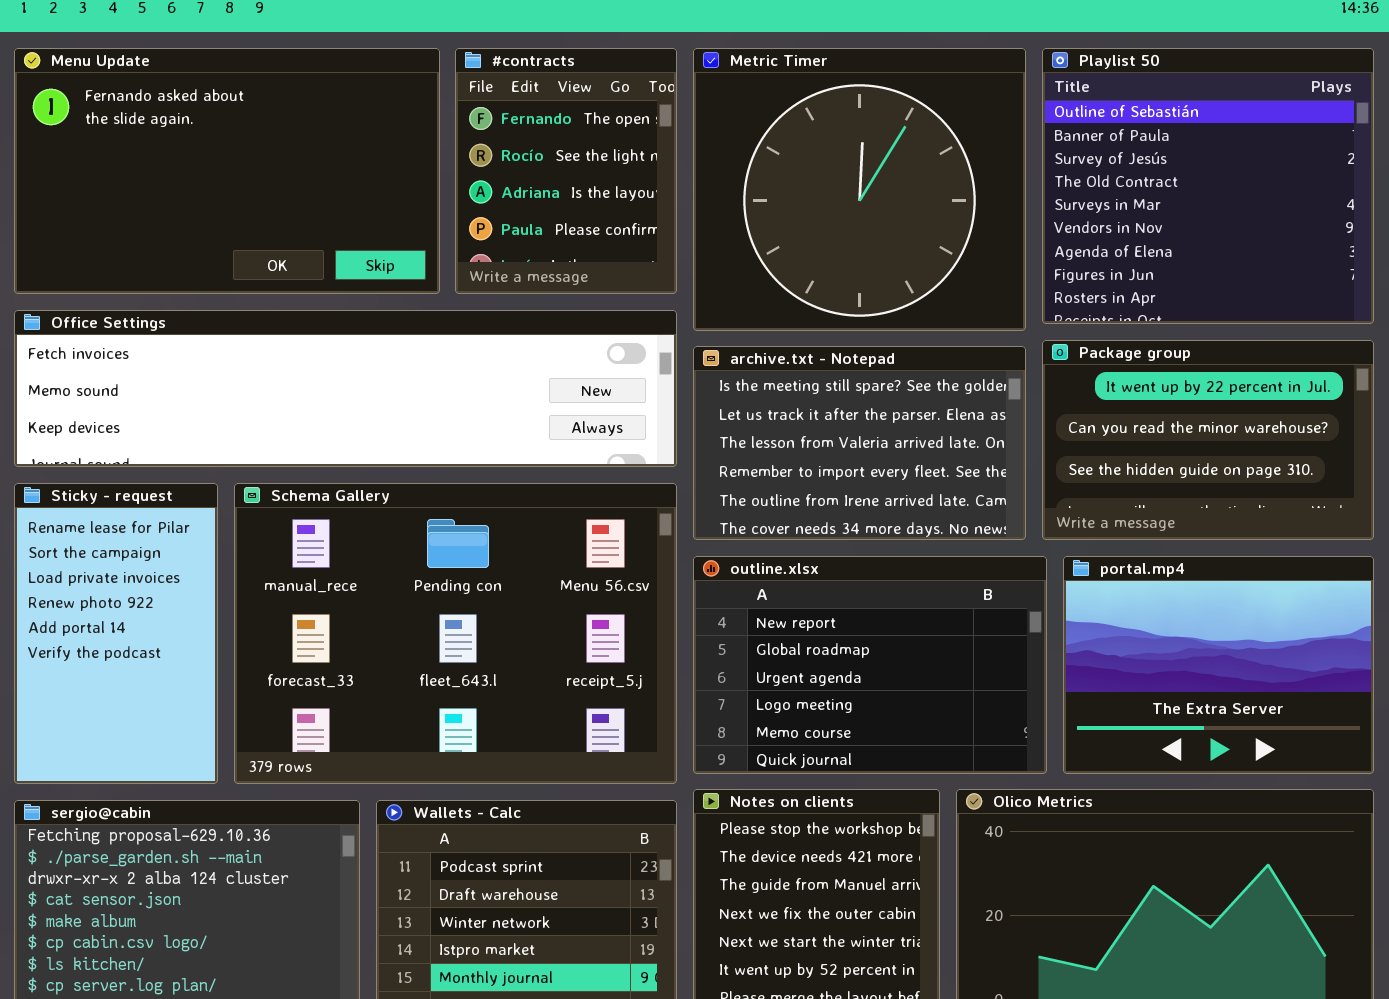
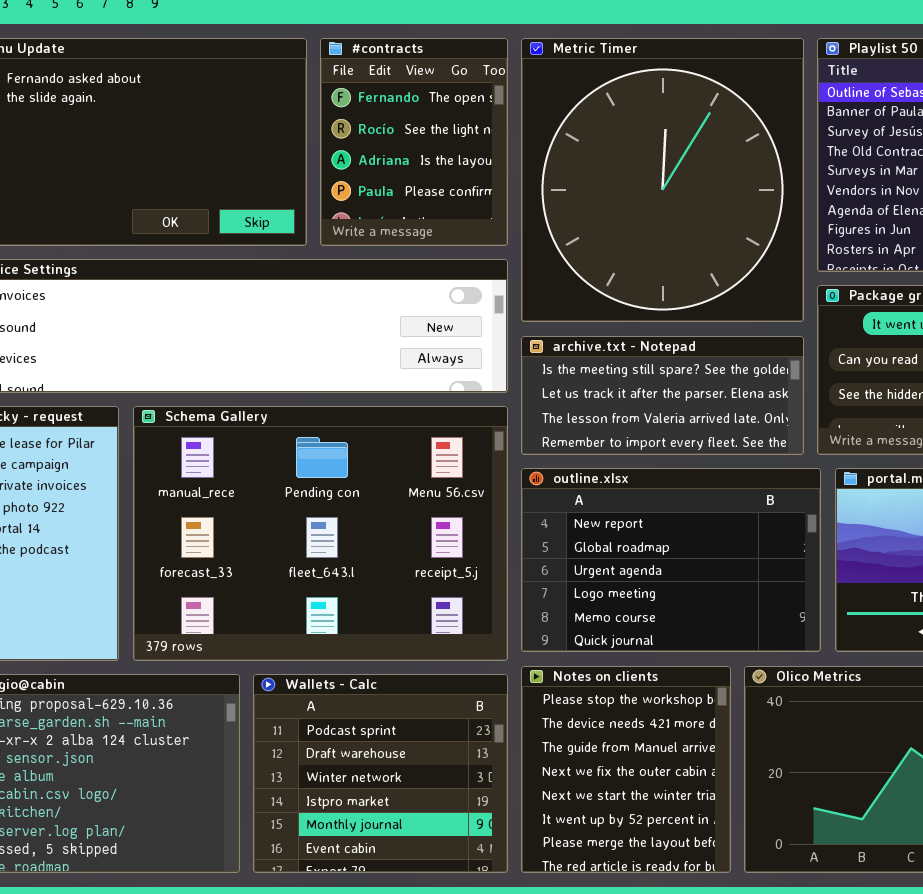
Metric Timer: [693,48,1026,331] -> [521,38,804,322], resized
archive.txt - Notepad: [693,346,1026,540] -> [521,336,804,455], resized

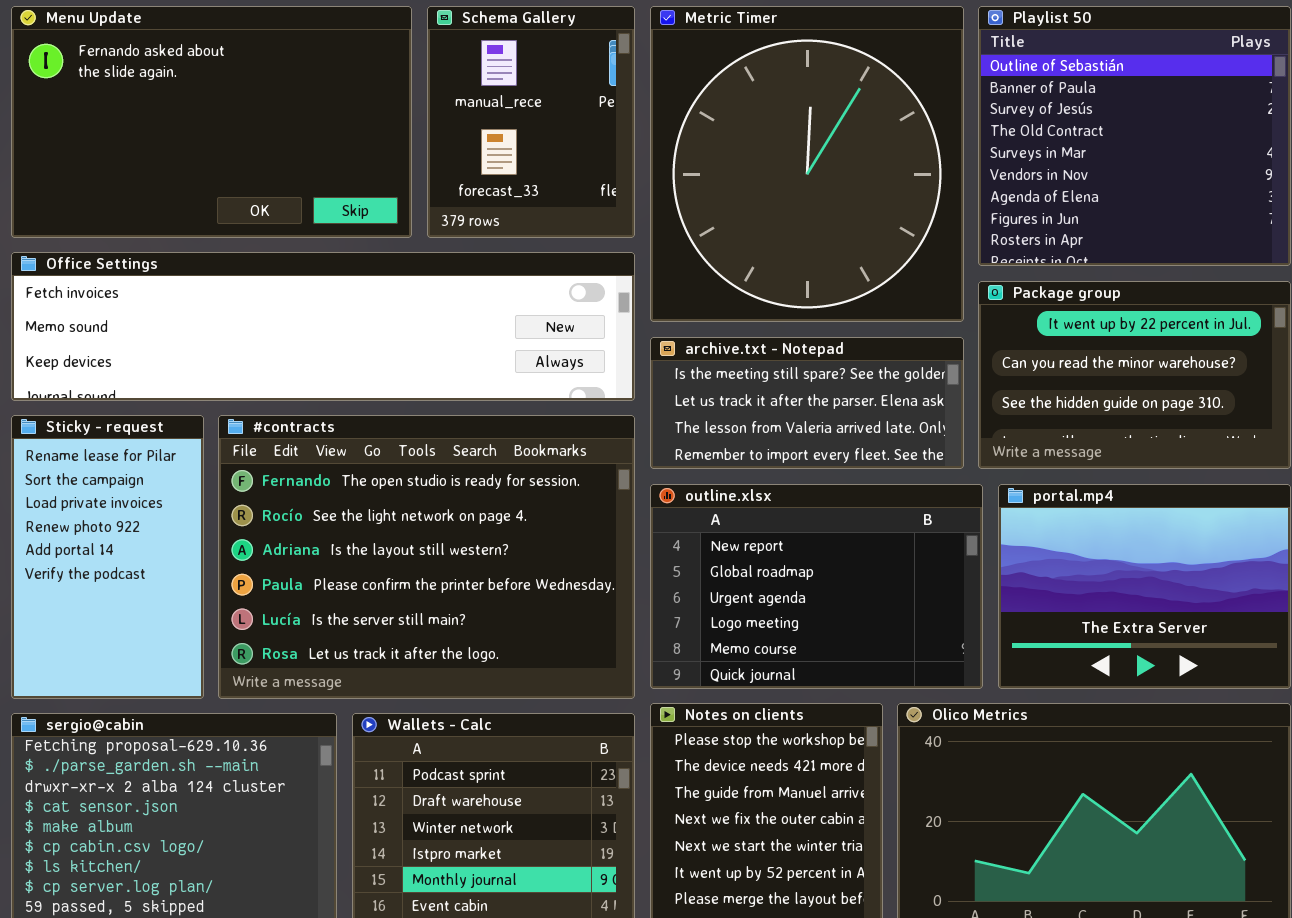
#contracts: [320,38,508,246] -> [218,415,635,699], moved, resized
Schema Gallery: [133,406,508,661] -> [427,6,635,238], moved, resized

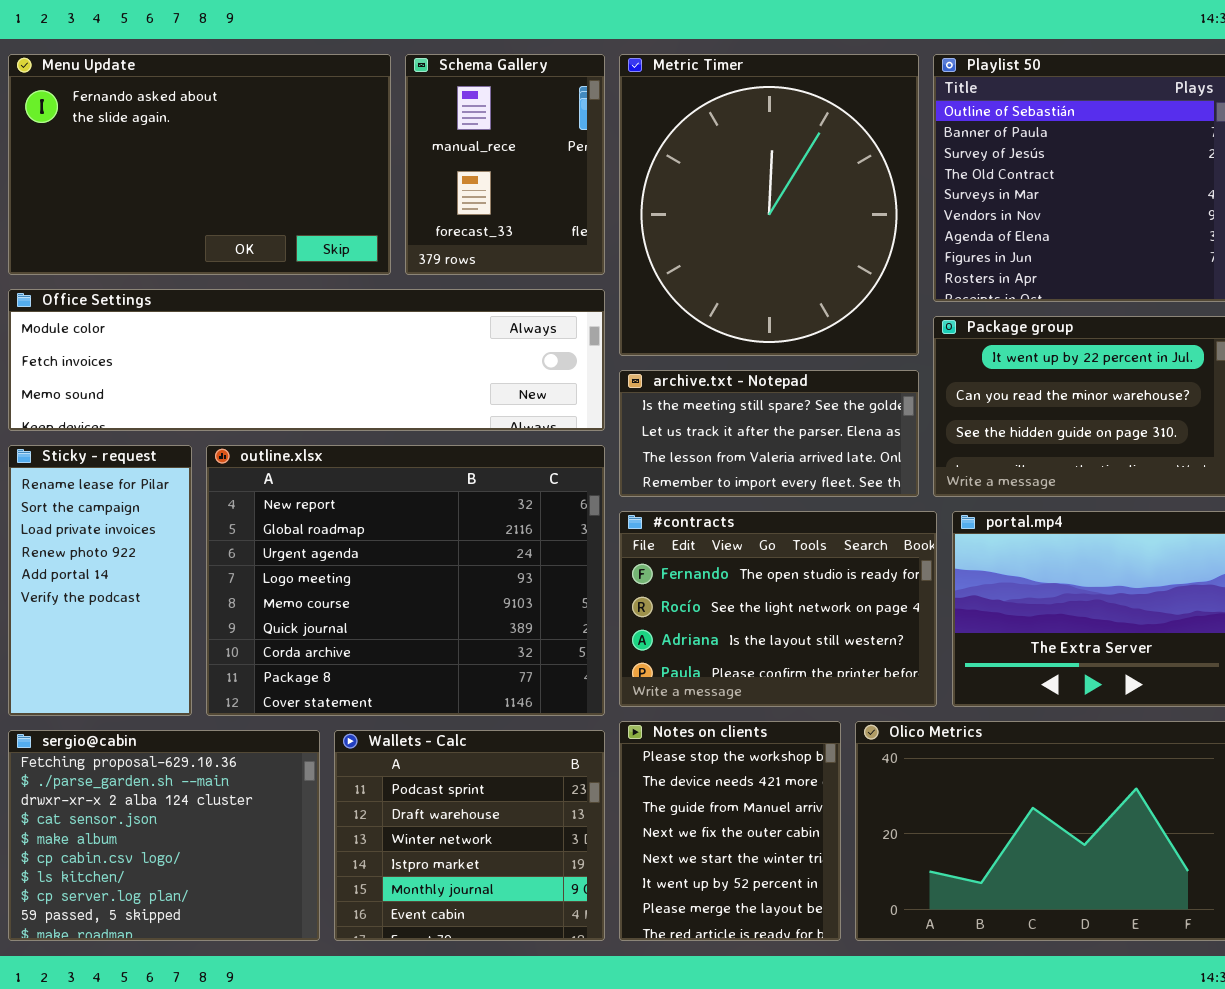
Office Settings: [11,252,635,401] -> [8,289,605,431], scrolled up 1 row
#contracts: [218,415,635,699] -> [619,511,937,707], moved, resized
outline.xlsx: [650,484,983,689] -> [206,445,605,716], moved, resized

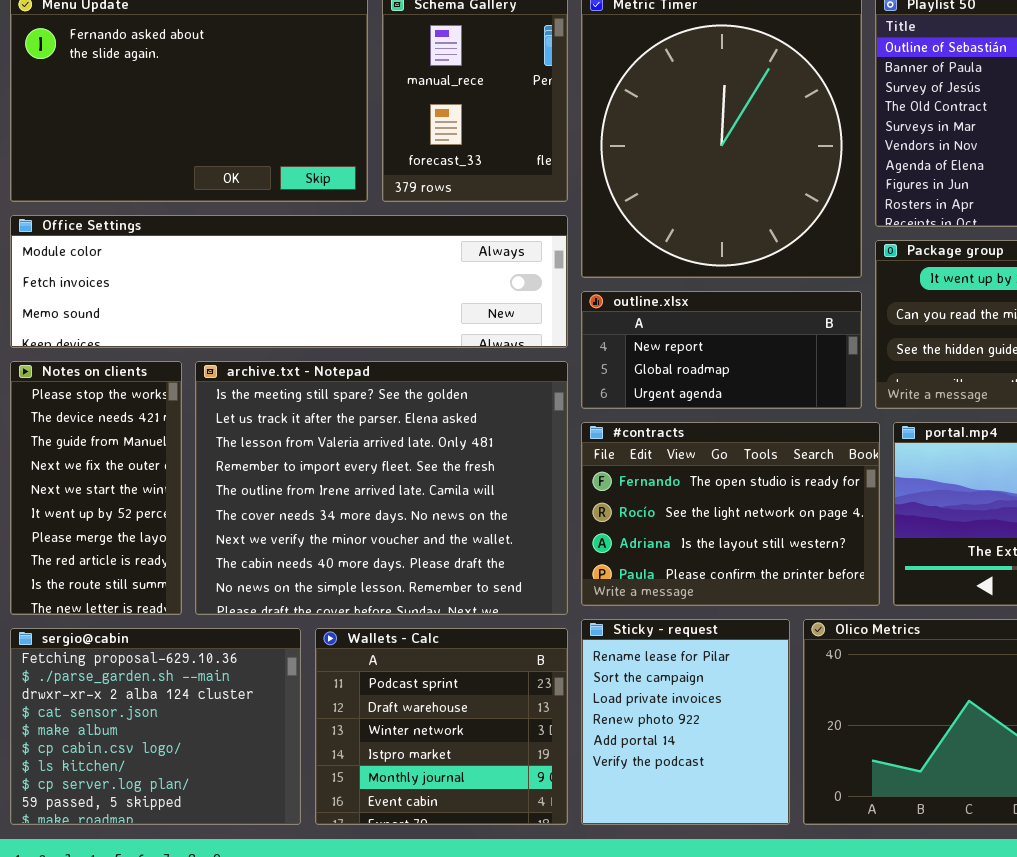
archive.txt - Notepad: [619,370,919,497] -> [195,361,568,615], moved, resized
Sticky - request: [8,445,192,716] -> [581,619,790,825], moved, resized
outline.xlsx: [206,445,605,716] -> [581,291,862,409], moved, resized
Notes on clients: [619,721,841,941] -> [10,361,182,615], moved, resized

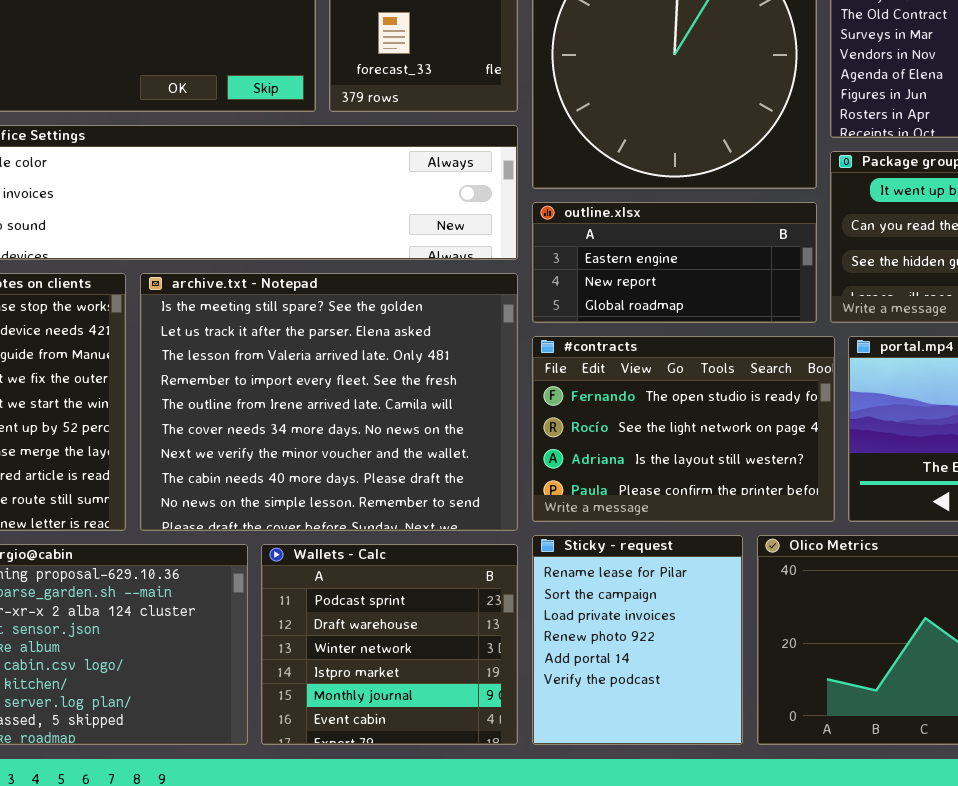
outline.xlsx: [581,291,862,409] -> [532,202,817,323], scrolled up 1 row

